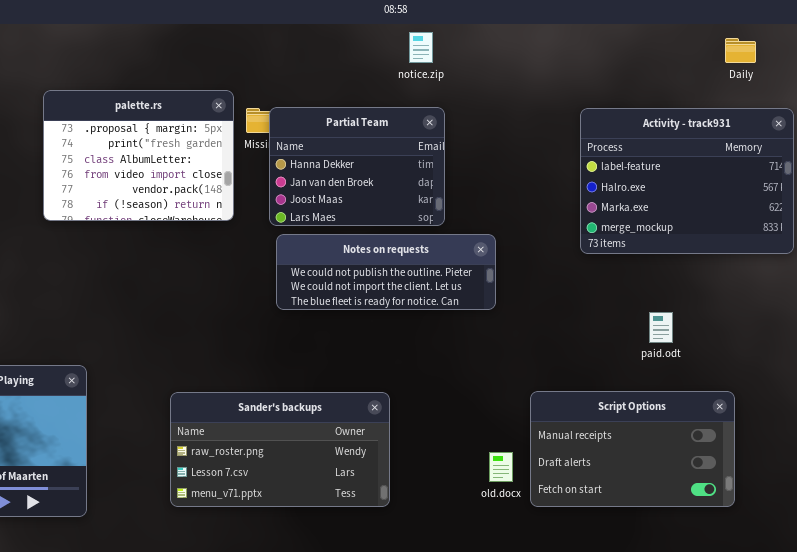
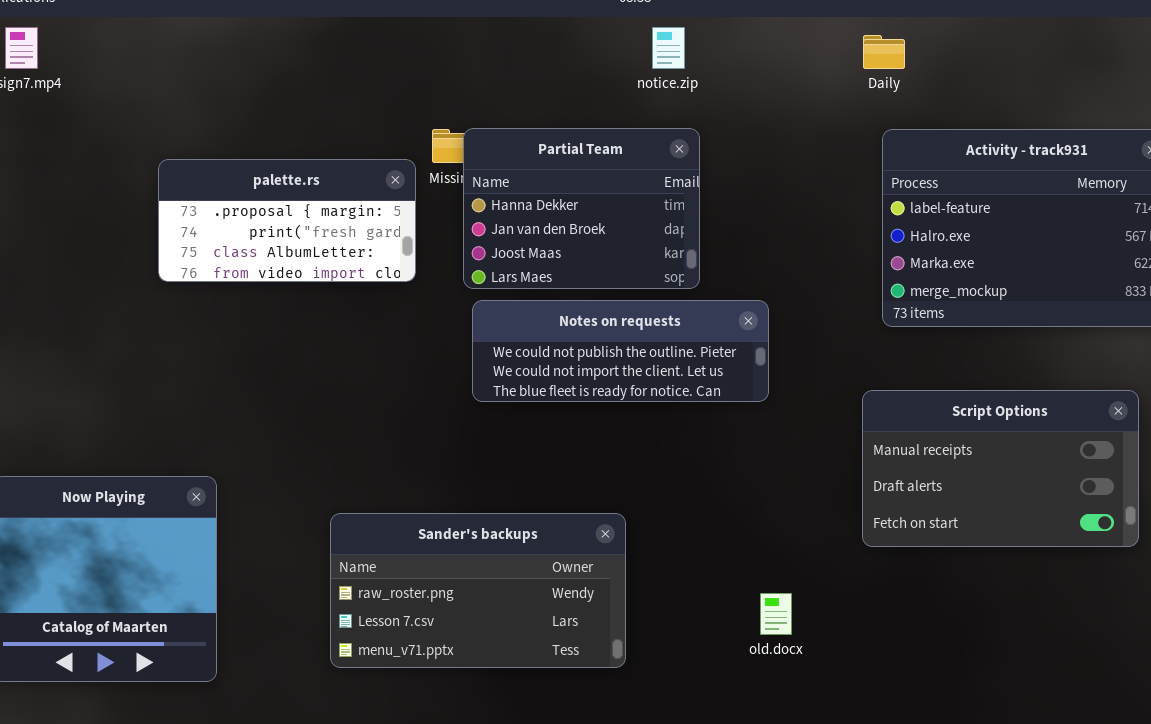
Daily: [725,38,756,63] -> [863,35,905,69], moved
palette.rs: [43,90,234,221] -> [158,159,416,282], resized
Script Options: [530,391,735,507] -> [862,390,1139,547], moved

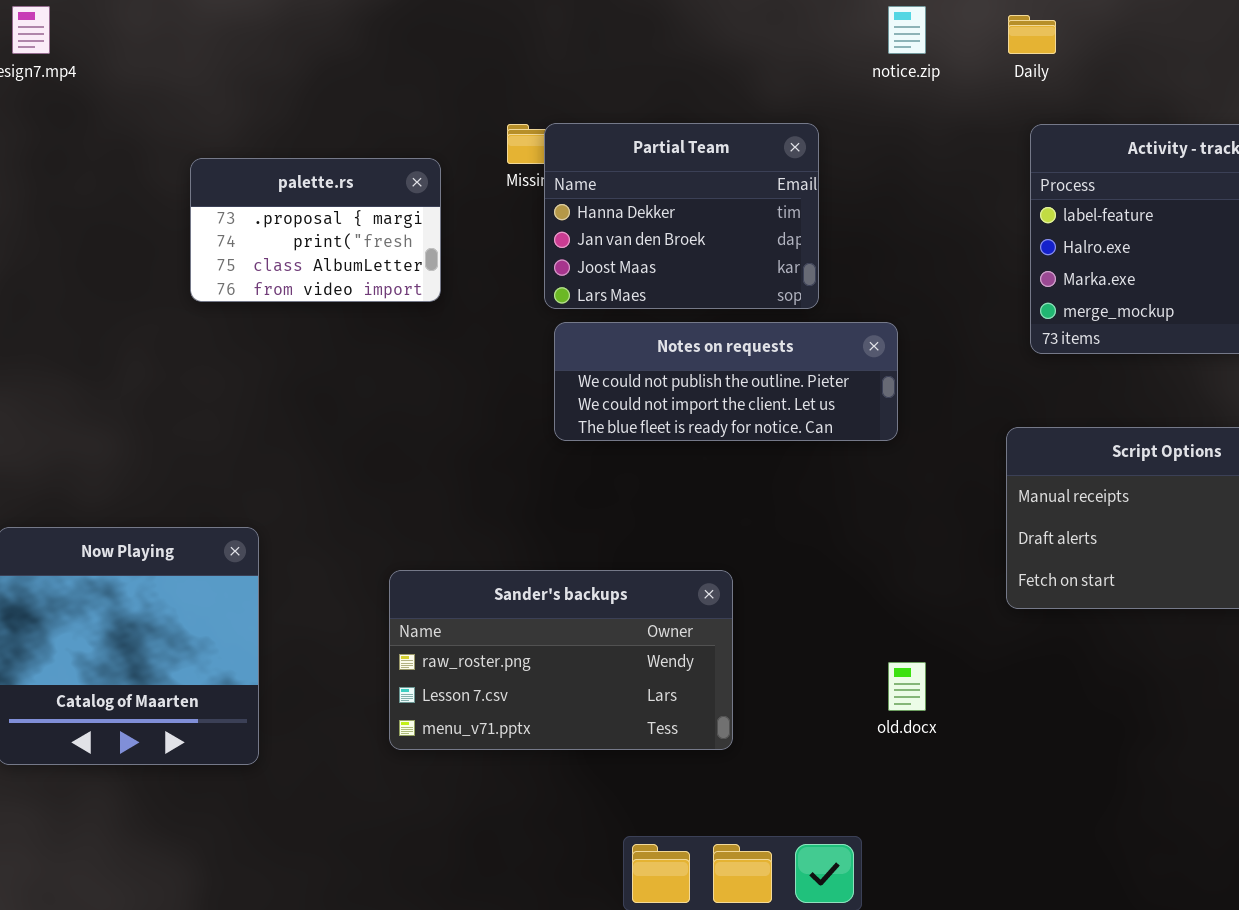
notice.zip: [652,27,685,69] -> [888,6,926,54], moved
palette.rs: [158,159,416,282] -> [190,158,441,302], resized

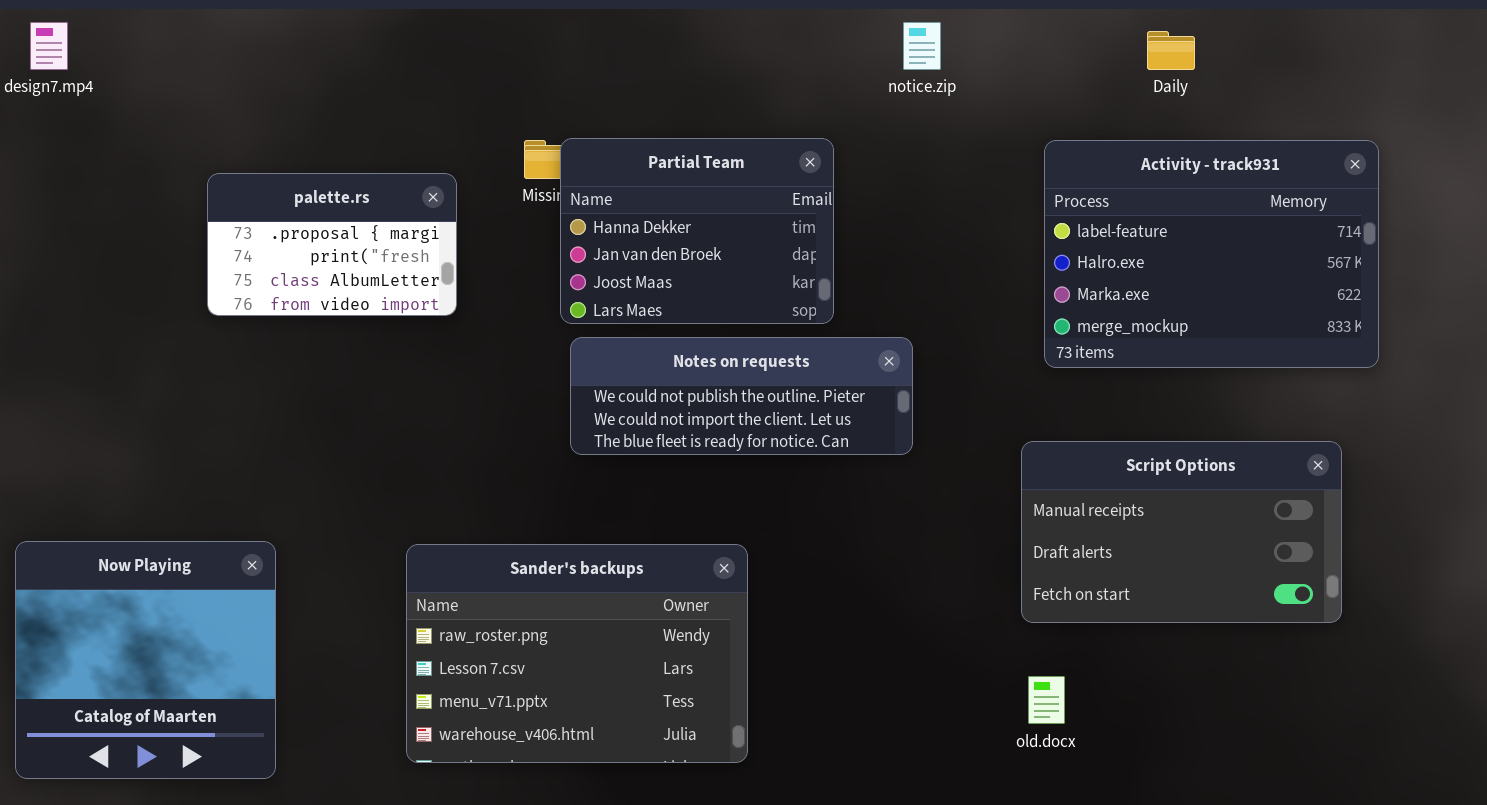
Daily: [1008,15,1056,54] -> [1147,31,1195,70], moved
Sander's backups: [389,570,733,750] -> [406,544,748,763], resized
old.docx: [888,662,926,711] -> [1028,676,1065,724], moved

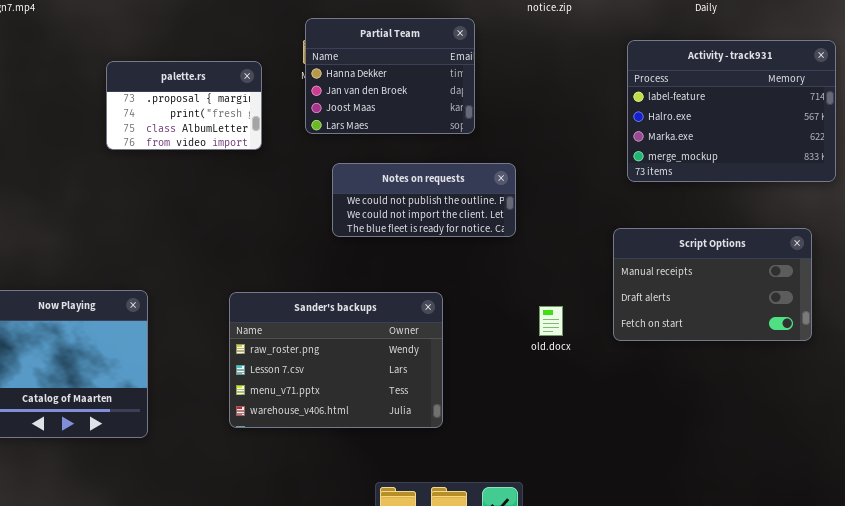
Partial Team: [560,138,834,324] -> [305,18,475,134], moved
Notes on requests: [570,337,913,455] -> [332,163,516,237], resized
old.docx: [1028,676,1065,724] -> [539,306,563,336], moved

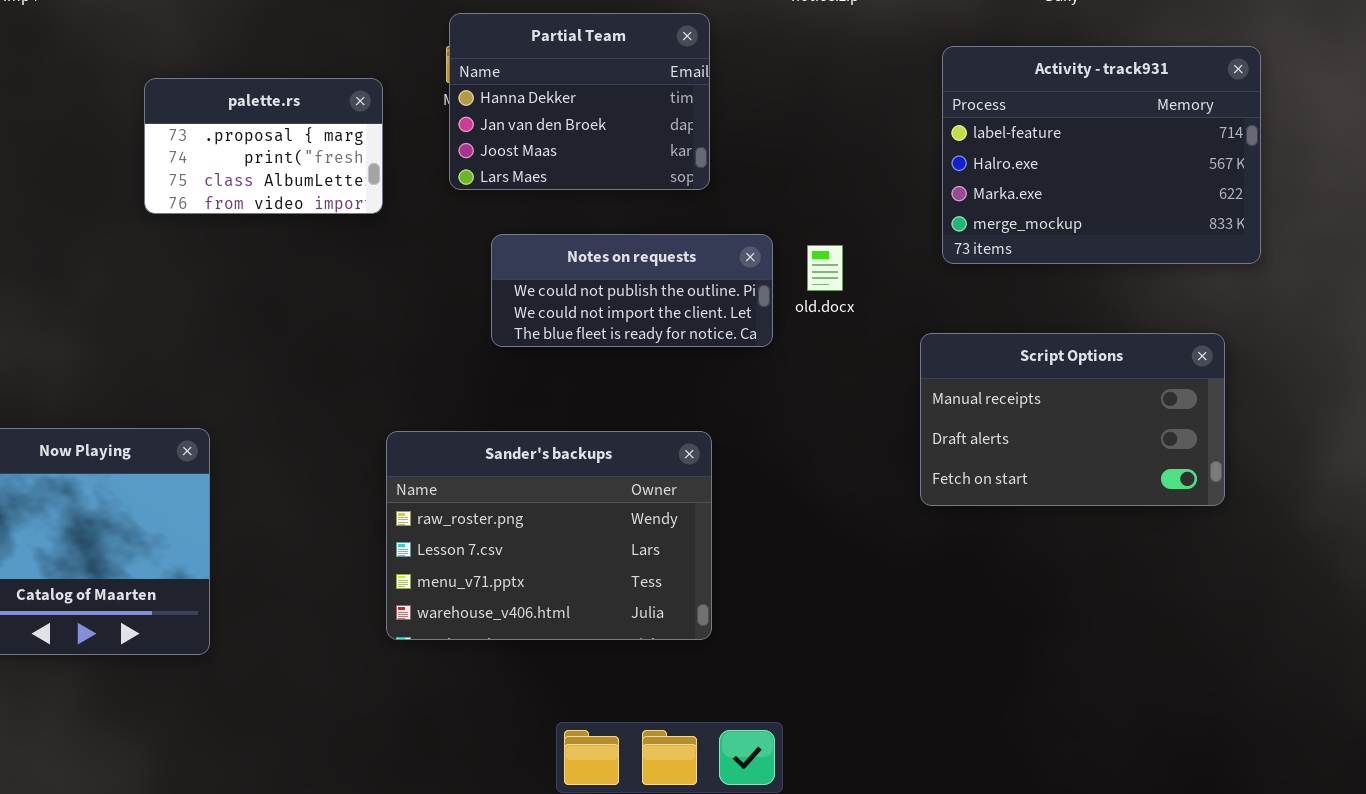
Sander's backups: [229,292,443,428] -> [386,431,712,640], moved
old.docx: [539,306,563,336] -> [807,245,843,291], moved

